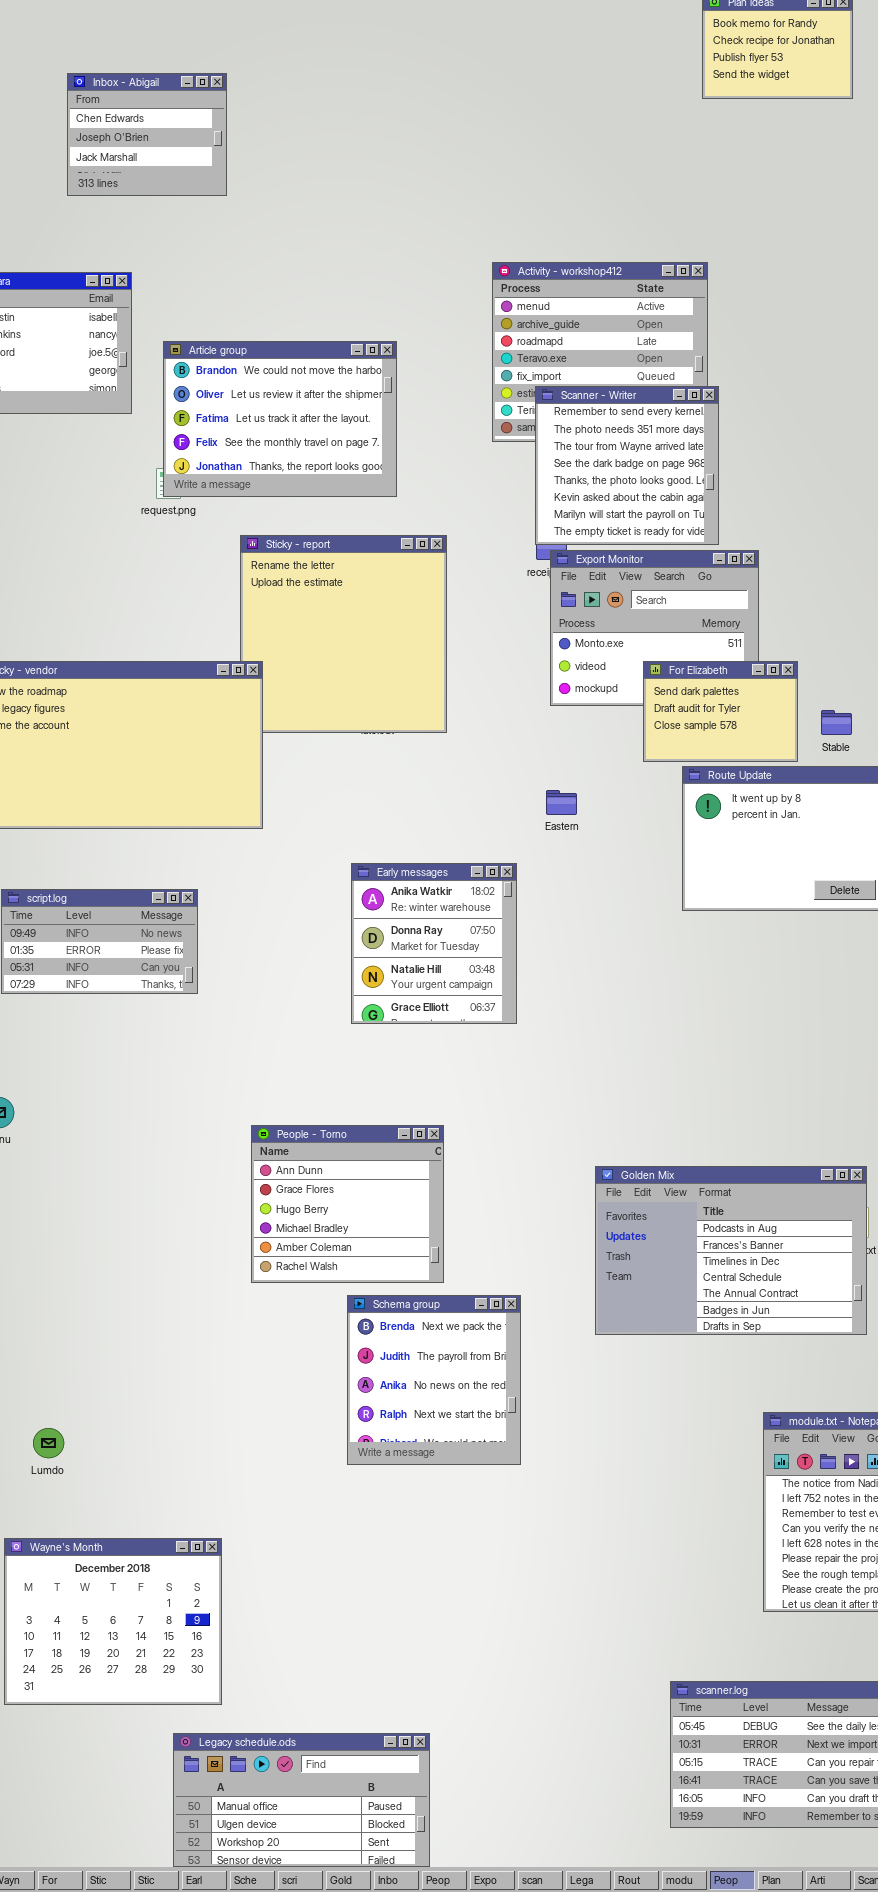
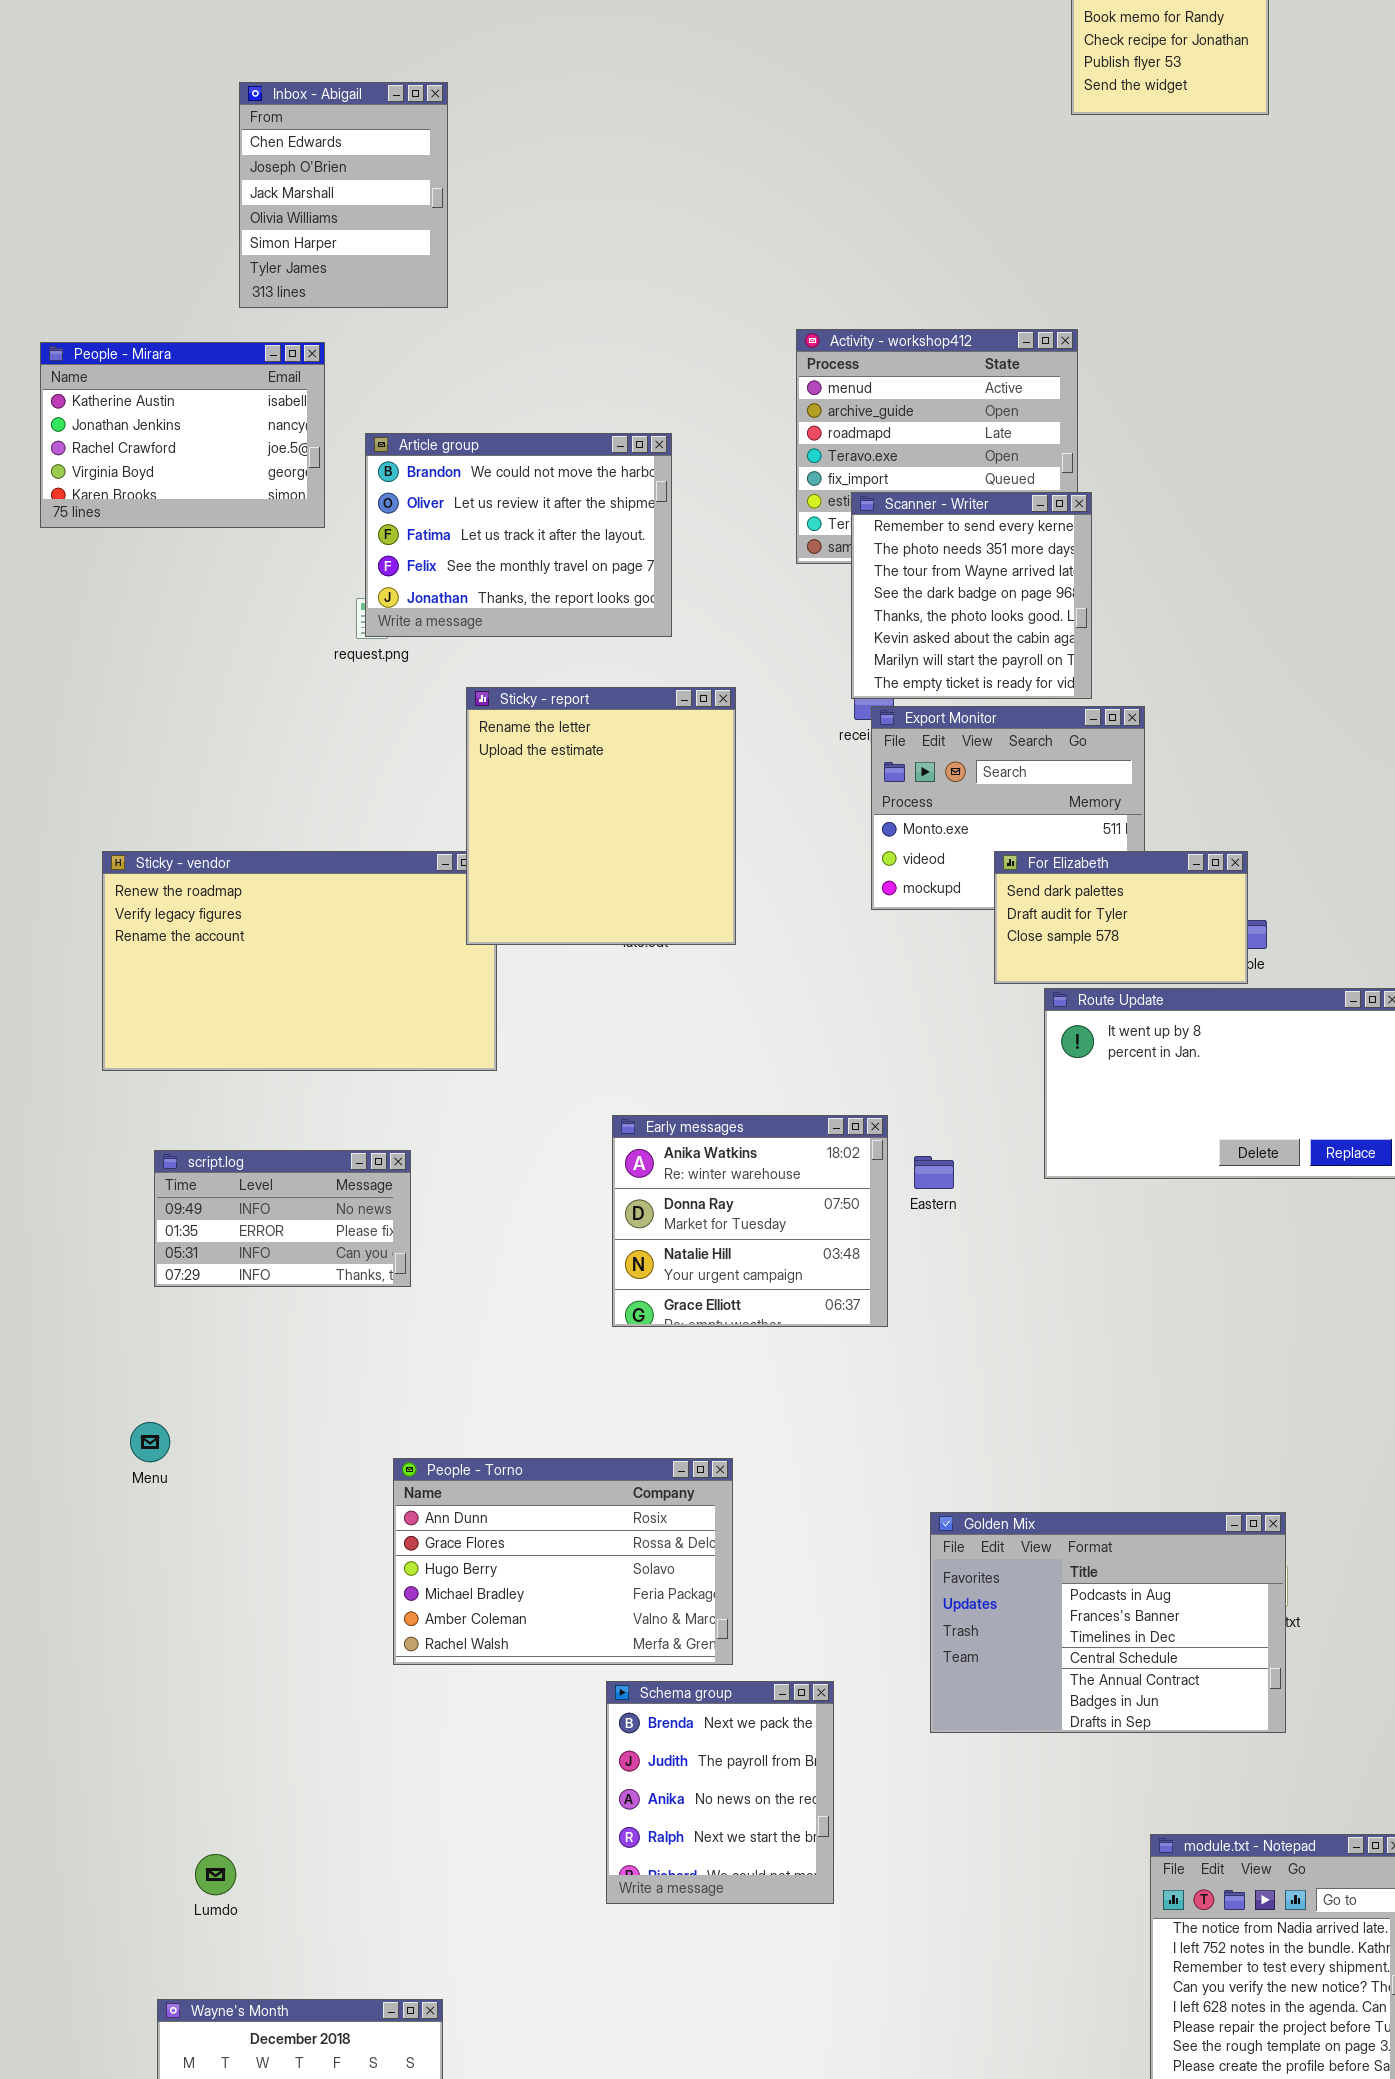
Inbox - Abigail: [67,73,227,196] -> [239,82,448,308], resized
Sticky - report: [240,535,447,733] -> [466,687,736,945], raised
For Elizabeth: [643,661,798,762] -> [994,851,1248,984], resized
Eastern: [546,790,577,815] -> [914,1156,954,1189], moved
Early messages: [351,863,517,1024] -> [612,1115,888,1327], resized
People - Torno: [251,1125,444,1283] -> [393,1458,733,1665], resized

